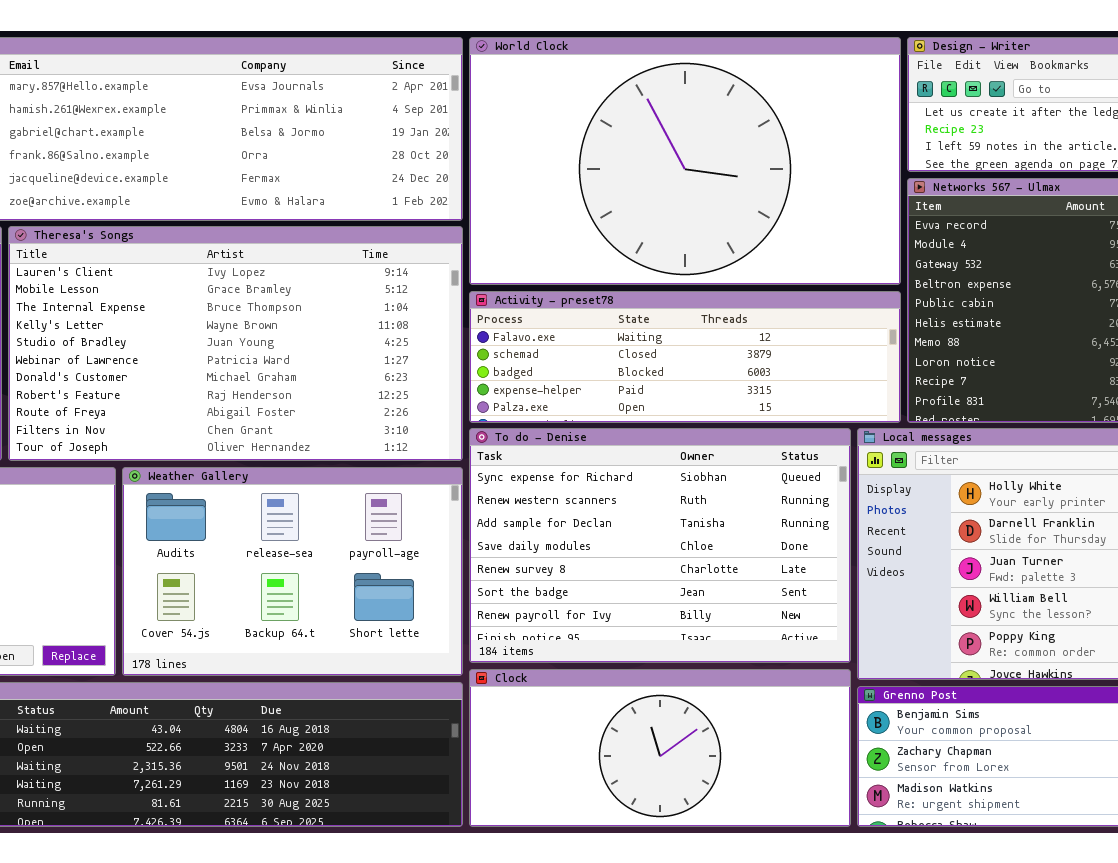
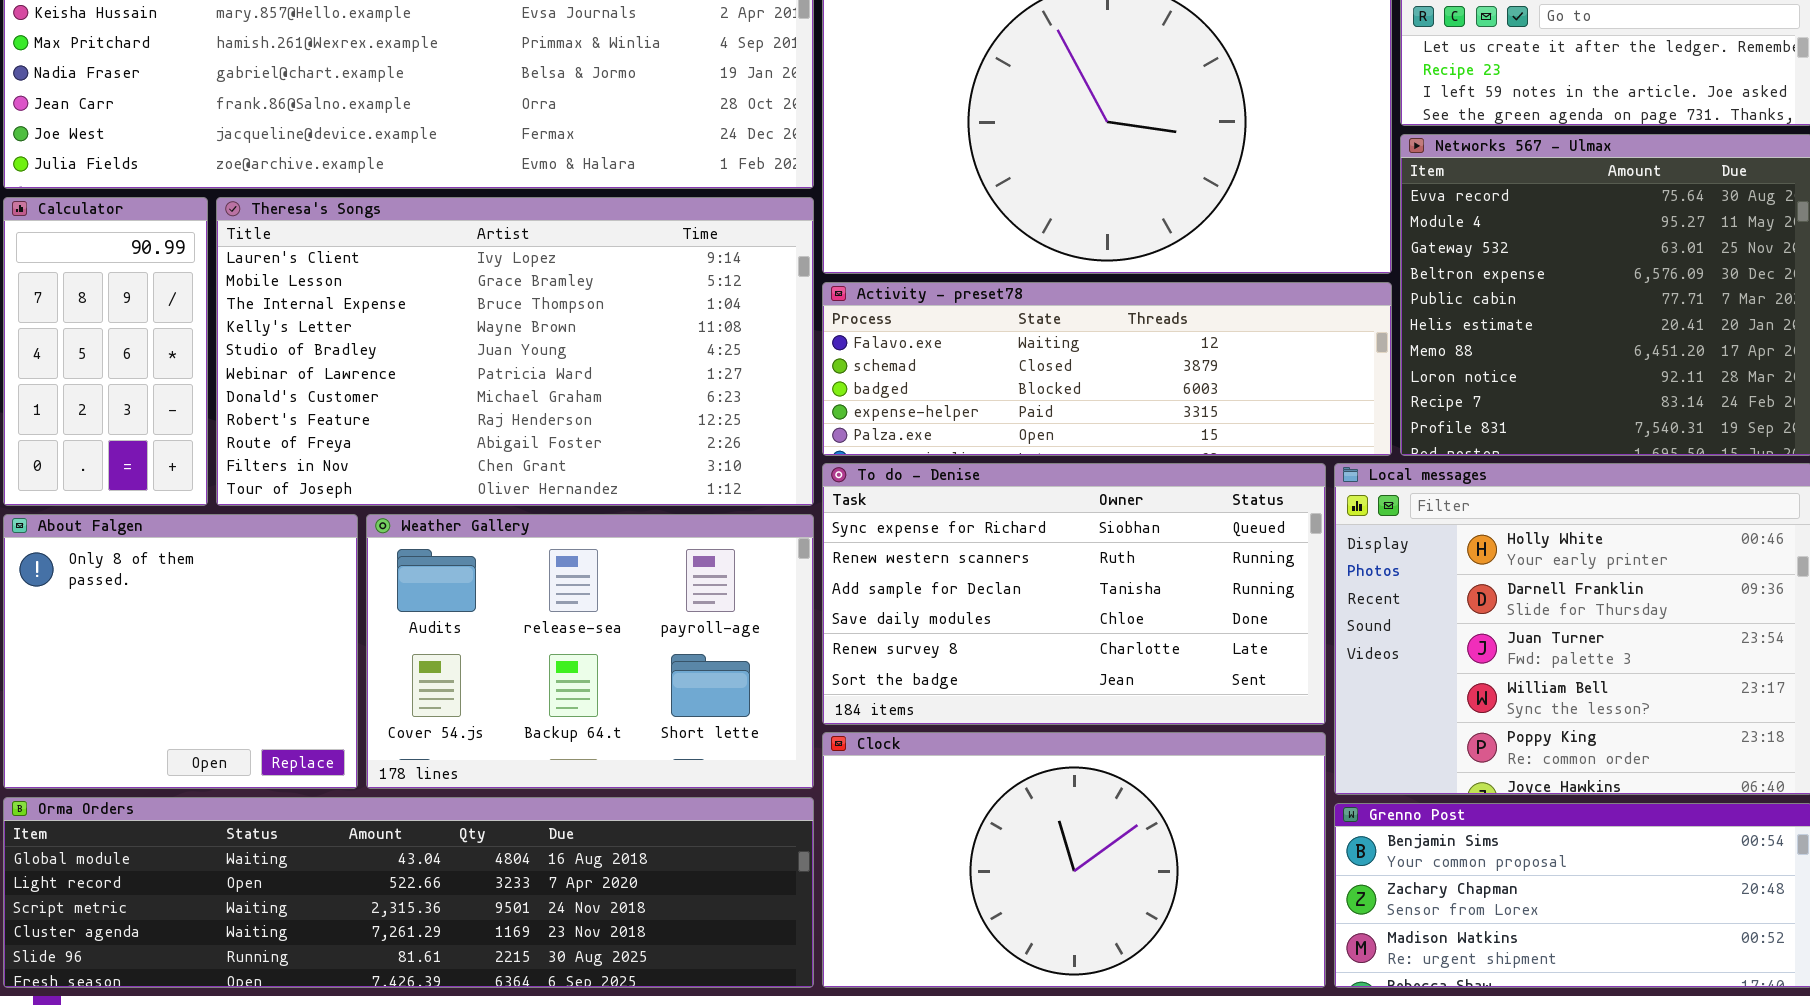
To do - Denise: [469,428,851,663] -> [822,463,1326,725], resized
Clock: [469,669,851,827] -> [822,732,1326,988], resized

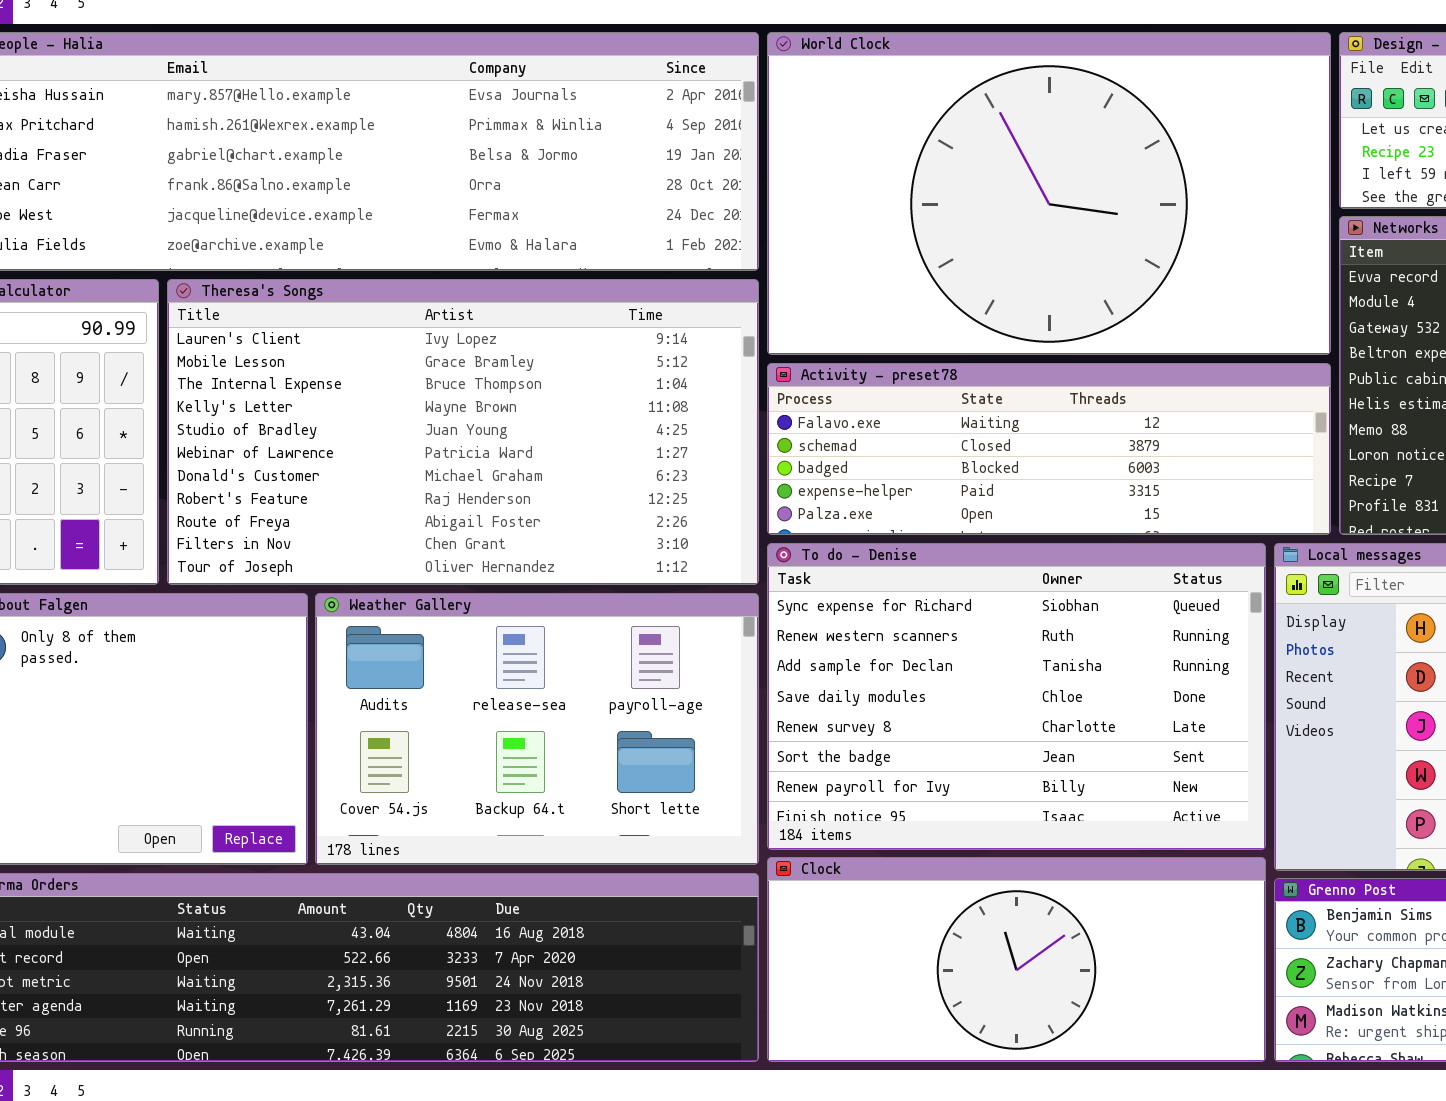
To do - Denise: [822,463,1326,725] -> [767,543,1266,850], resized
Clock: [822,732,1326,988] -> [767,857,1266,1062], resized

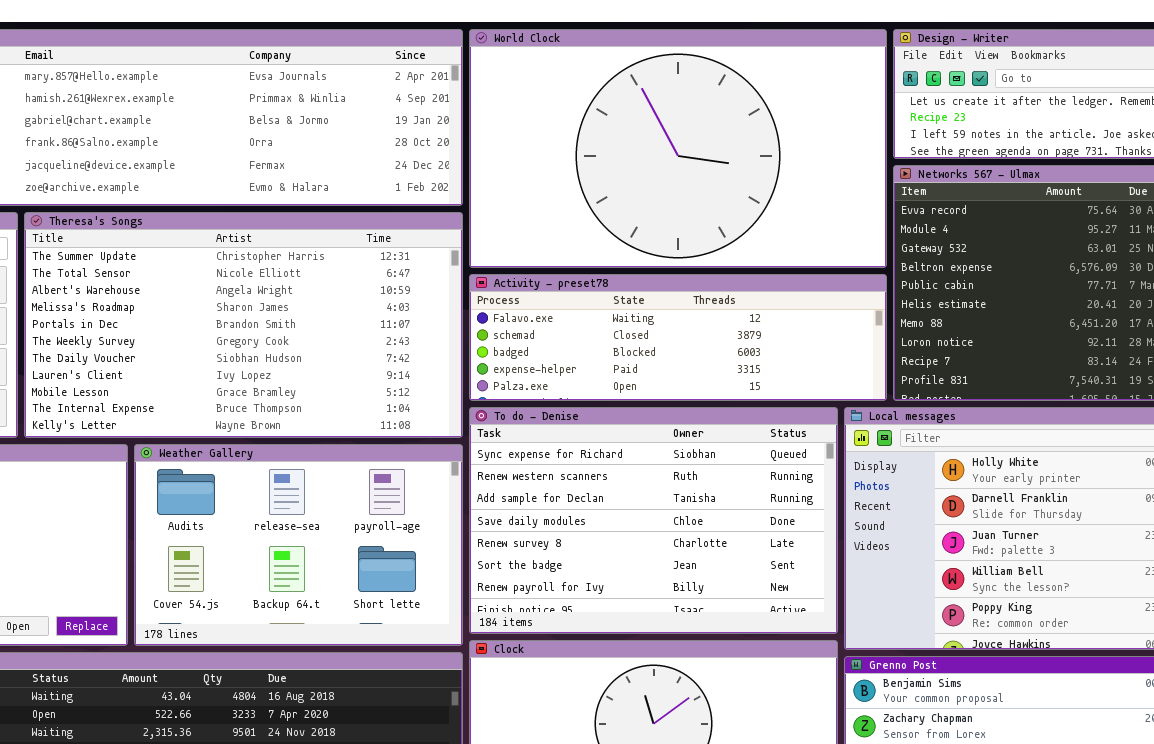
Theresa's Songs: [167,279,759,585] -> [24,212,463,438], scrolled up 7 rows

